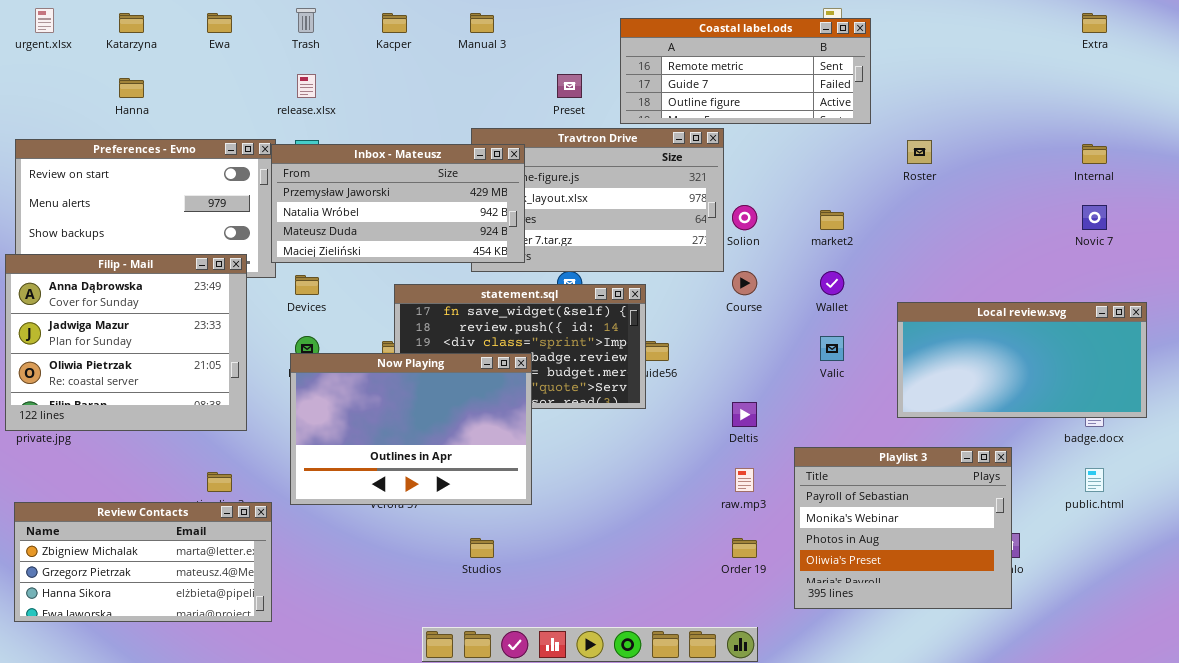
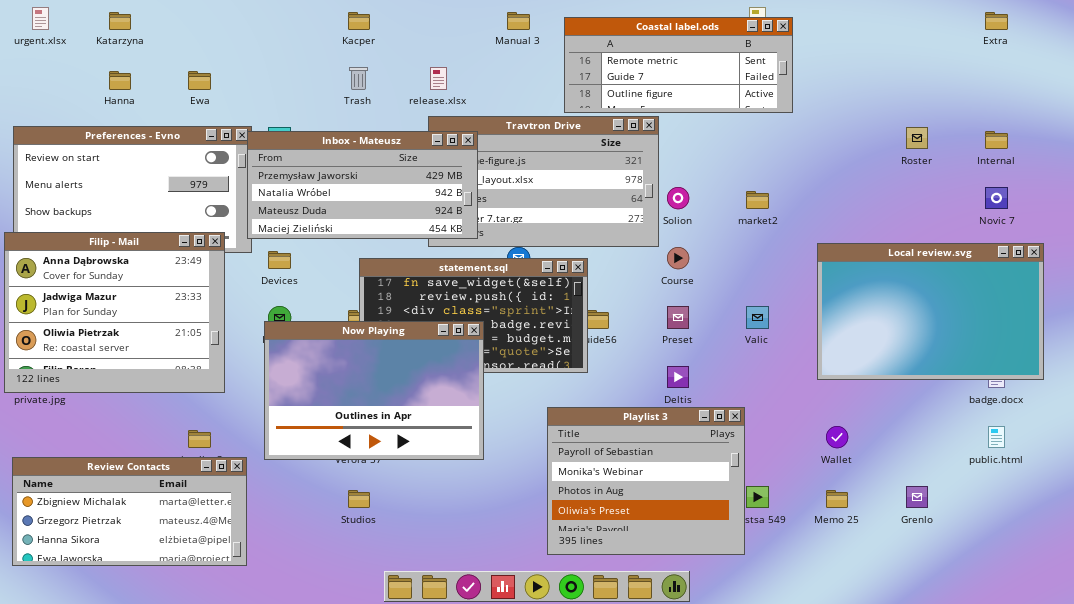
Trash: [296,8,316,33] -> [349,67,368,90], moved
Ewa: [207,13,232,33] -> [188,71,211,90], moved
Manual 3: [470,13,494,33] -> [507,12,530,30], moved
release.xlsx: [297,74,316,98] -> [430,67,447,90], moved
Preset: [557,74,582,98] -> [667,306,689,329], moved
Roster: [907,140,932,164] -> [906,127,928,149], moved
Wallet: [820,271,844,295] -> [826,426,848,448], moved
Local review.svg: [897,302,1147,418] -> [817,243,1044,380], resized
Playlist 3: [794,447,1012,609] -> [547,407,745,555], moved
Studios: [470,538,494,558] -> [348,490,370,508], moved

